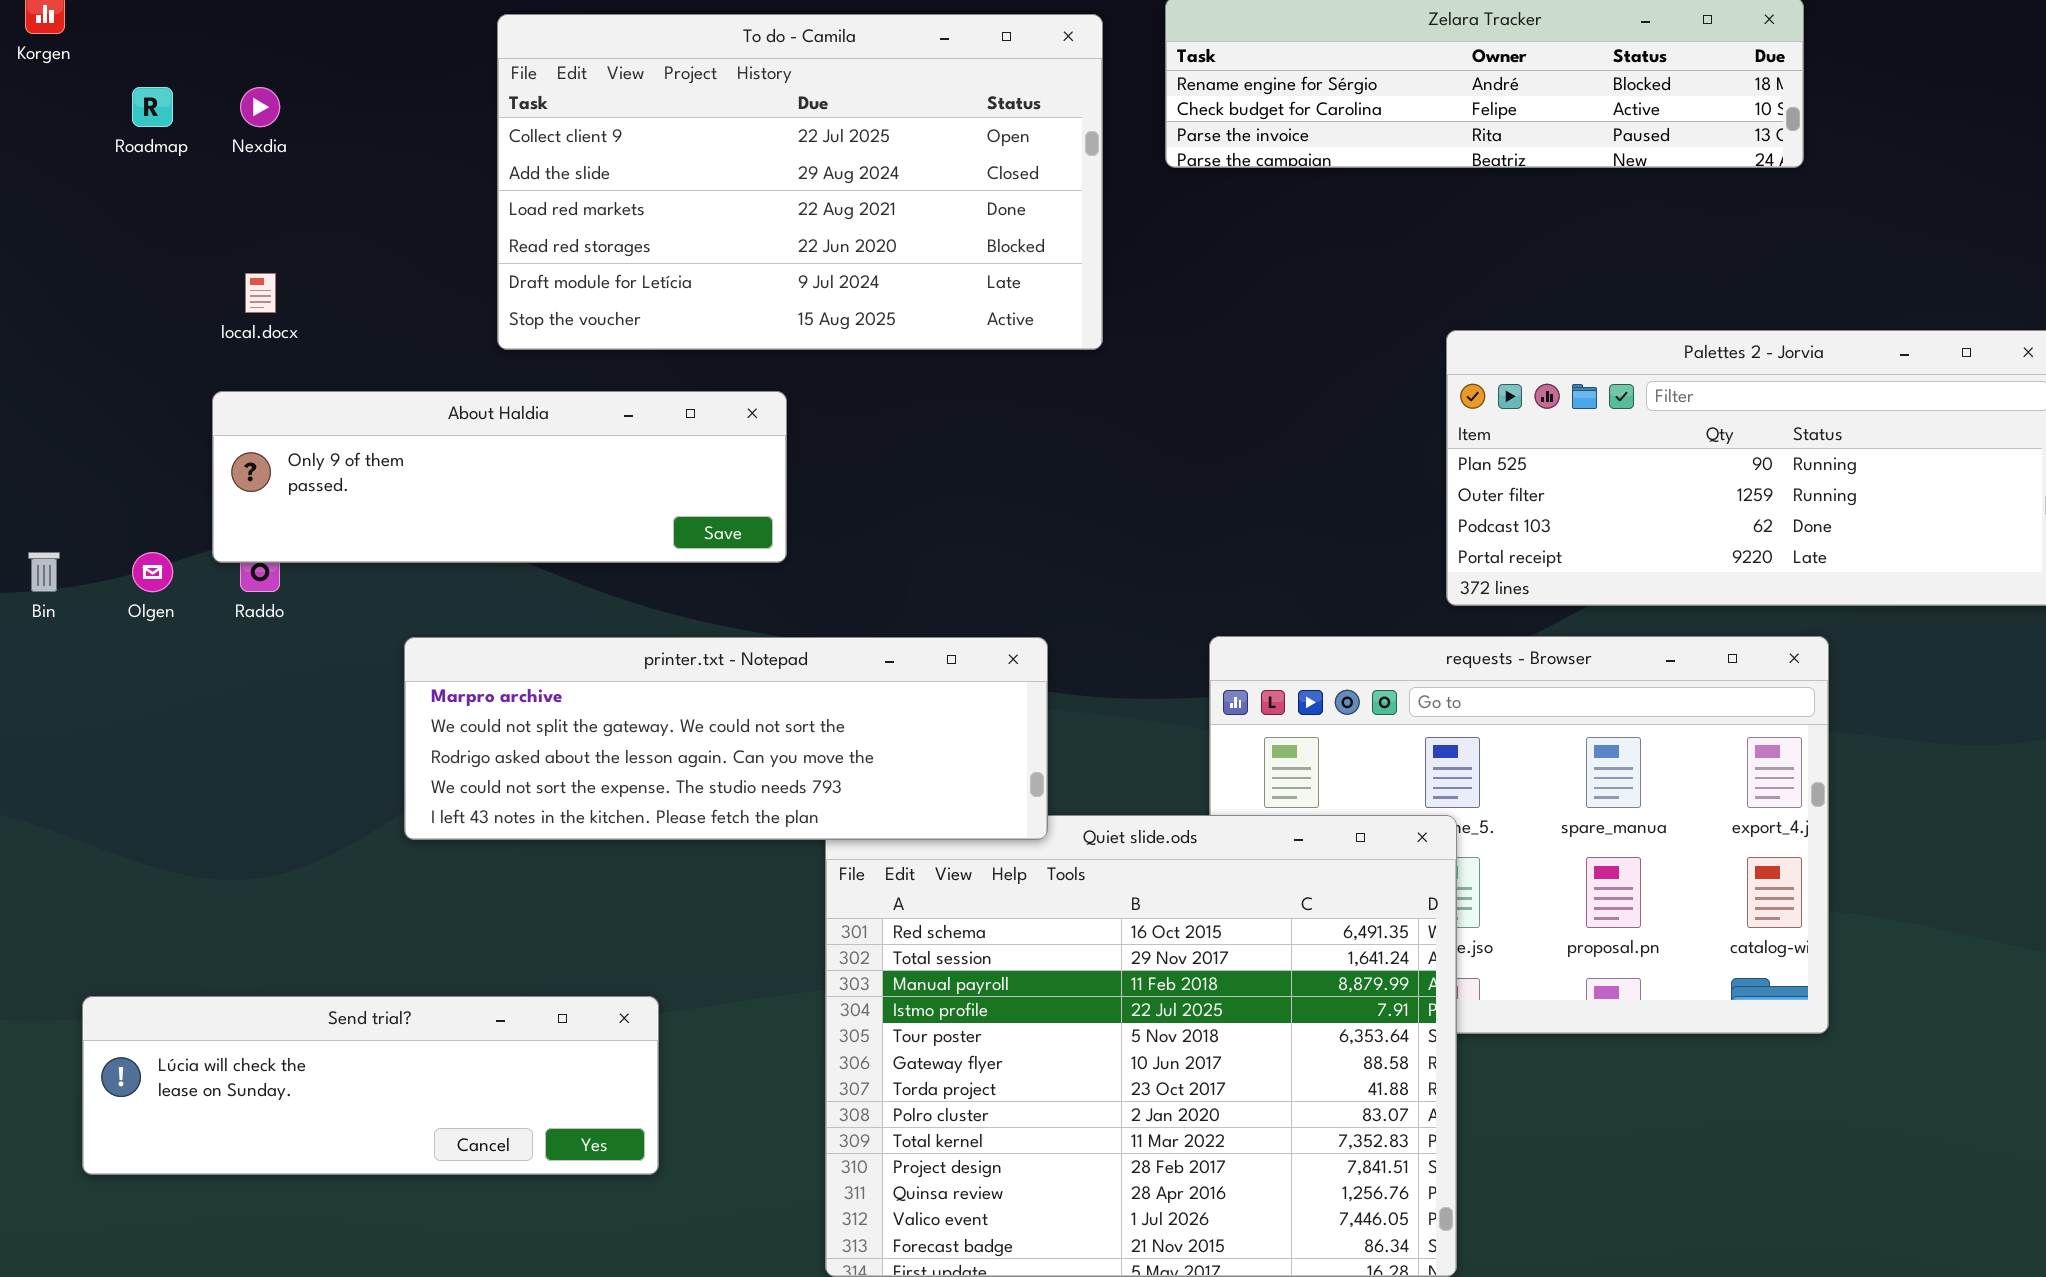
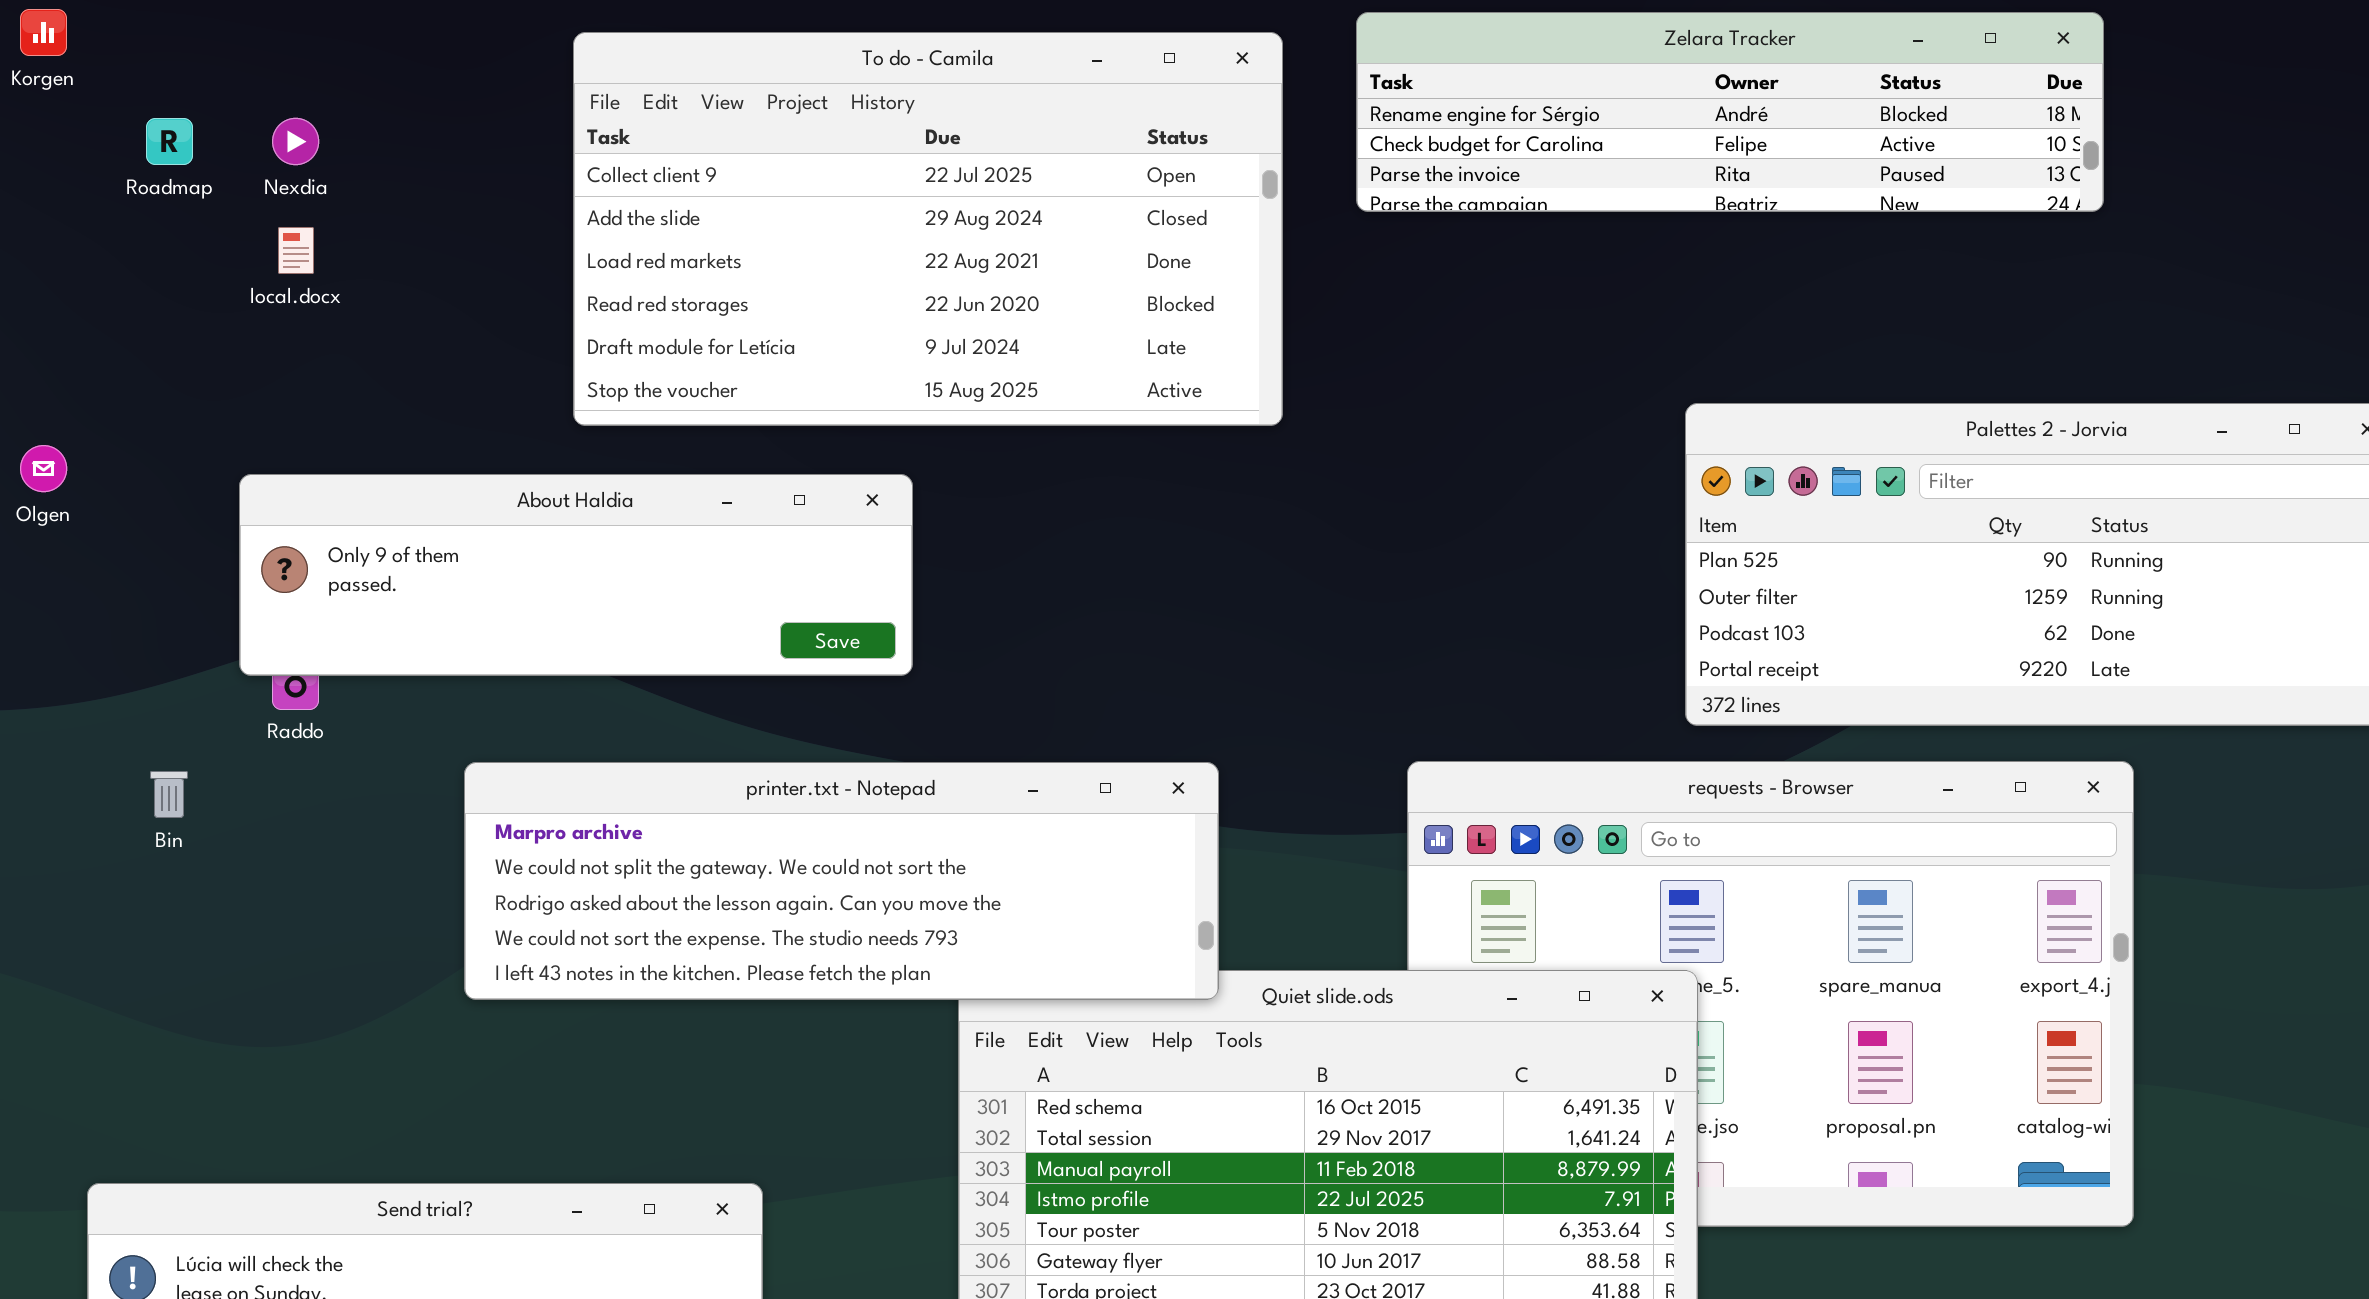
local.docx: [245,273,276,313] -> [278,227,314,274], moved
Bin: [28,552,60,592] -> [150,771,188,818], moved
Olgen: [132,552,173,592] -> [20,445,67,492], moved

